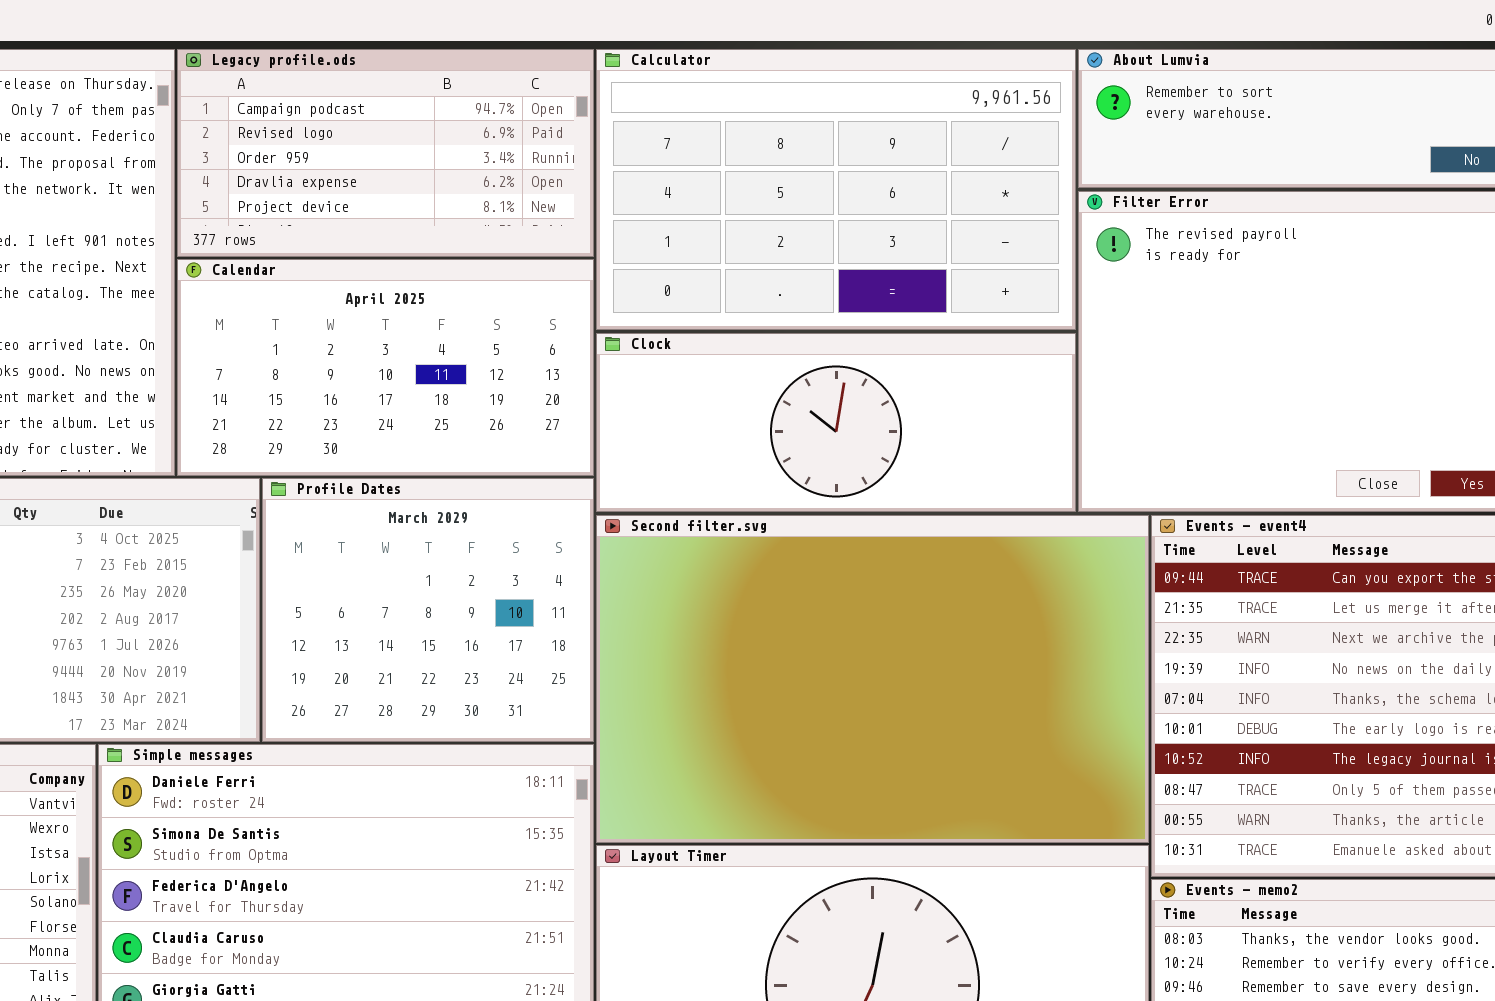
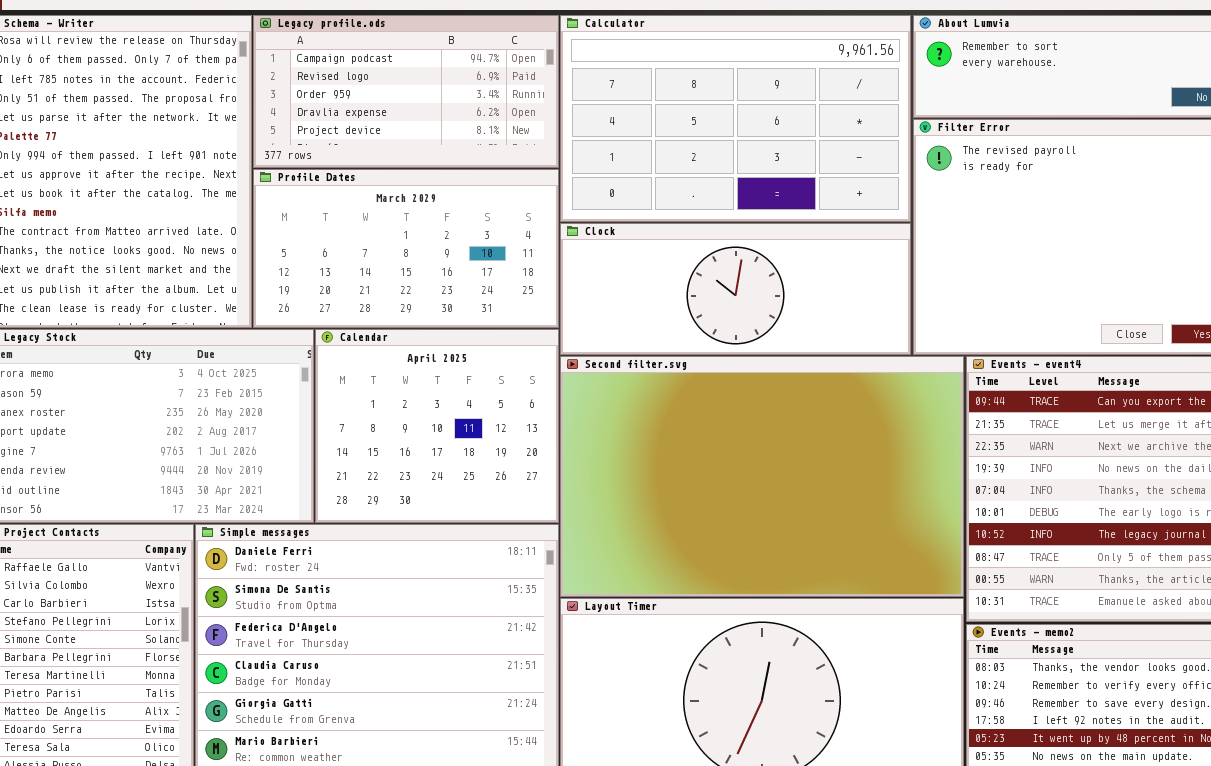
Calendar: [177,259,594,476] -> [315,329,559,523], moved, resized
Profile Dates: [262,478,594,742] -> [253,169,559,328], moved, resized

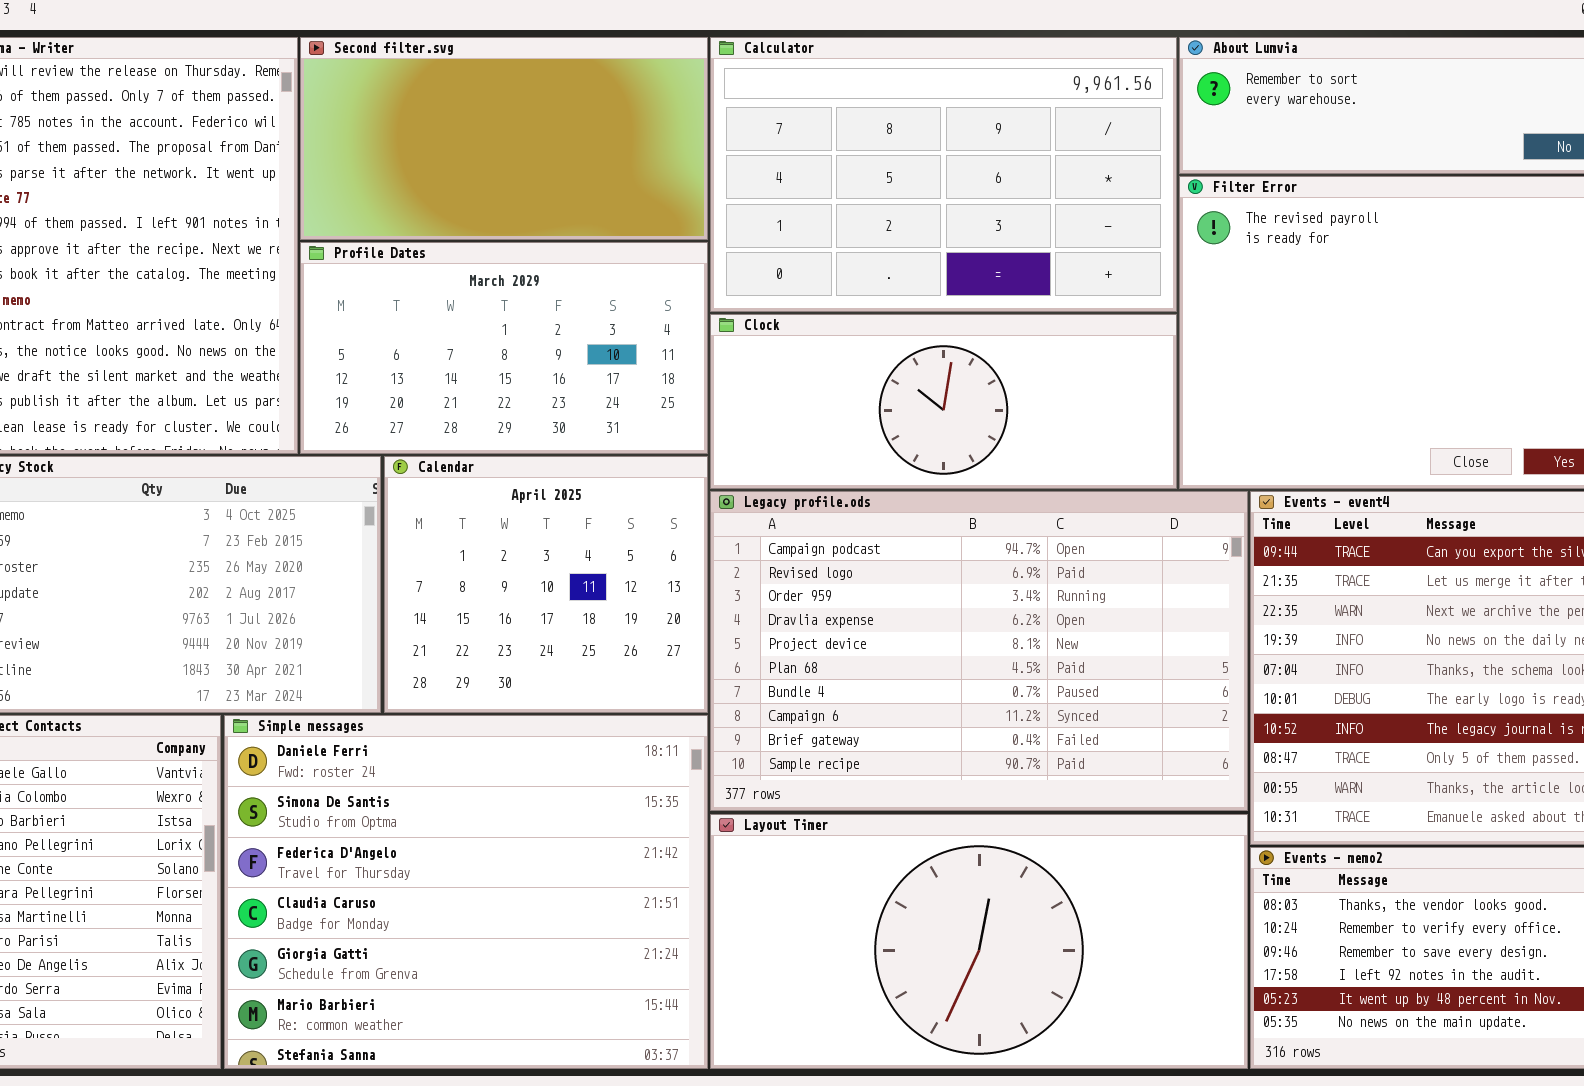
Legacy profile.ods: [253,15,559,168] -> [710,491,1248,811], moved, resized
Second filter.svg: [560,356,964,597] -> [300,37,708,240], moved, resized

